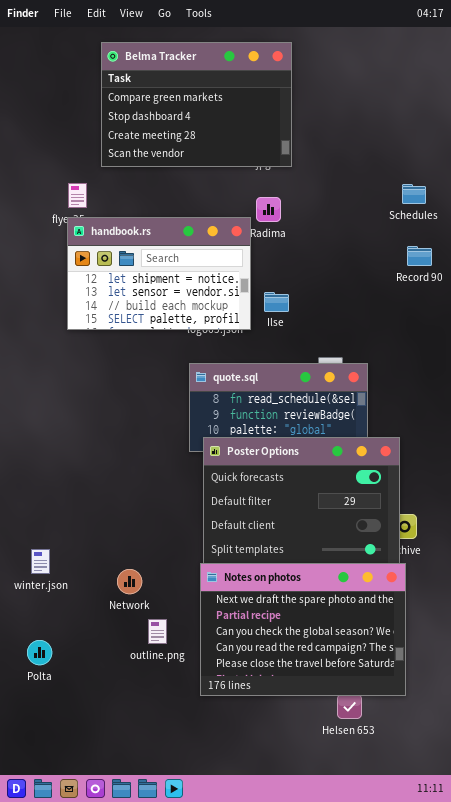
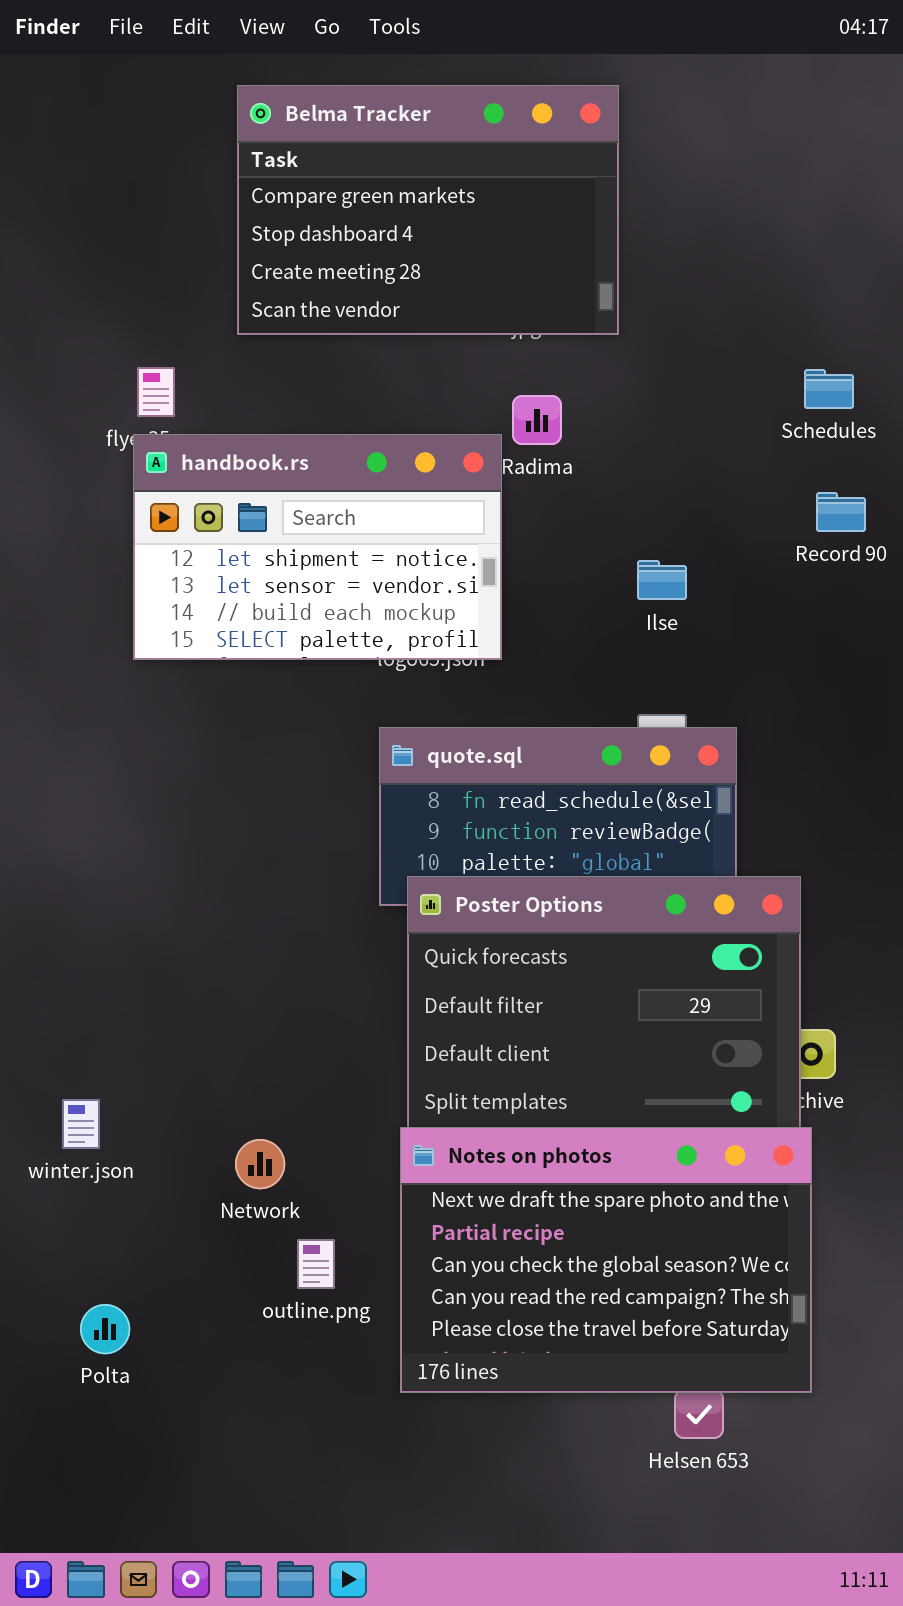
Belma Tracker: [101,42,292,167] -> [237,85,619,335], moved
Ilse: [264,292,289,312] -> [637,560,687,600], moved
Polta: [27,640,52,665] -> [80,1304,130,1354], moved

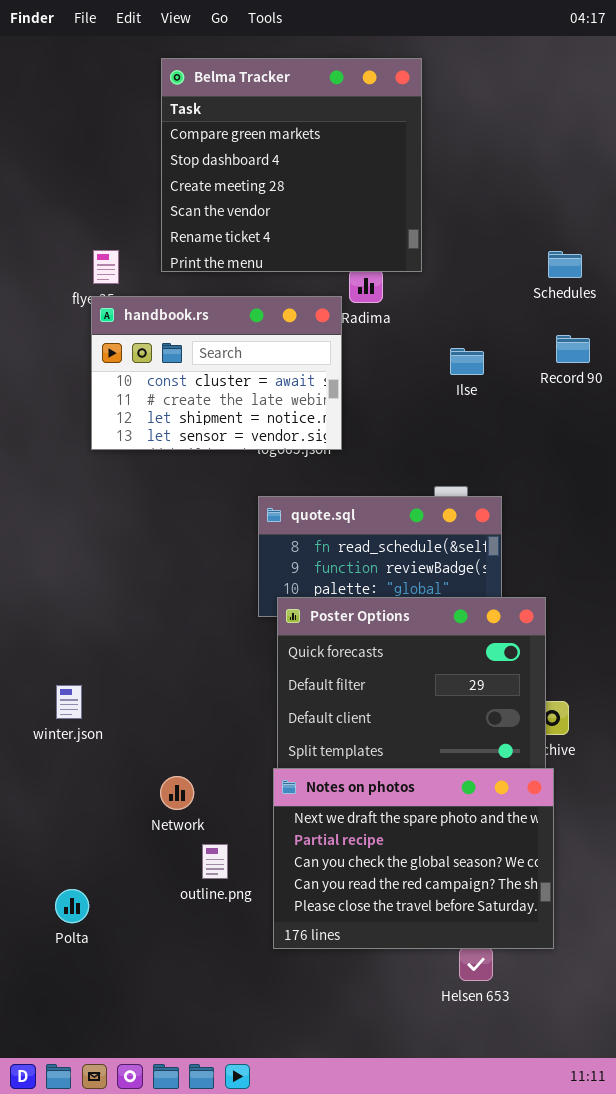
Belma Tracker: [237,85,619,335] -> [161,58,422,272], resized
handbook.rs: [133,434,502,660] -> [91,296,342,450], scrolled up 2 rows
Ilse: [637,560,687,600] -> [450,348,484,375], moved
winter.json: [62,1099,100,1149] -> [56,685,82,719], moved

